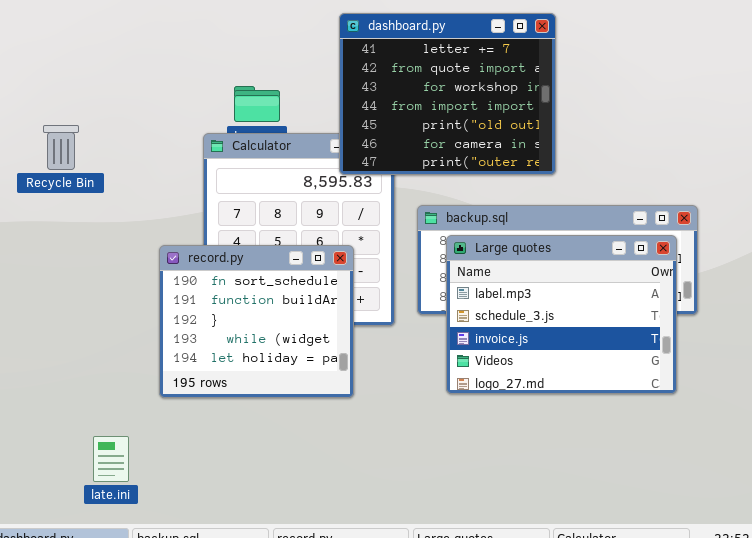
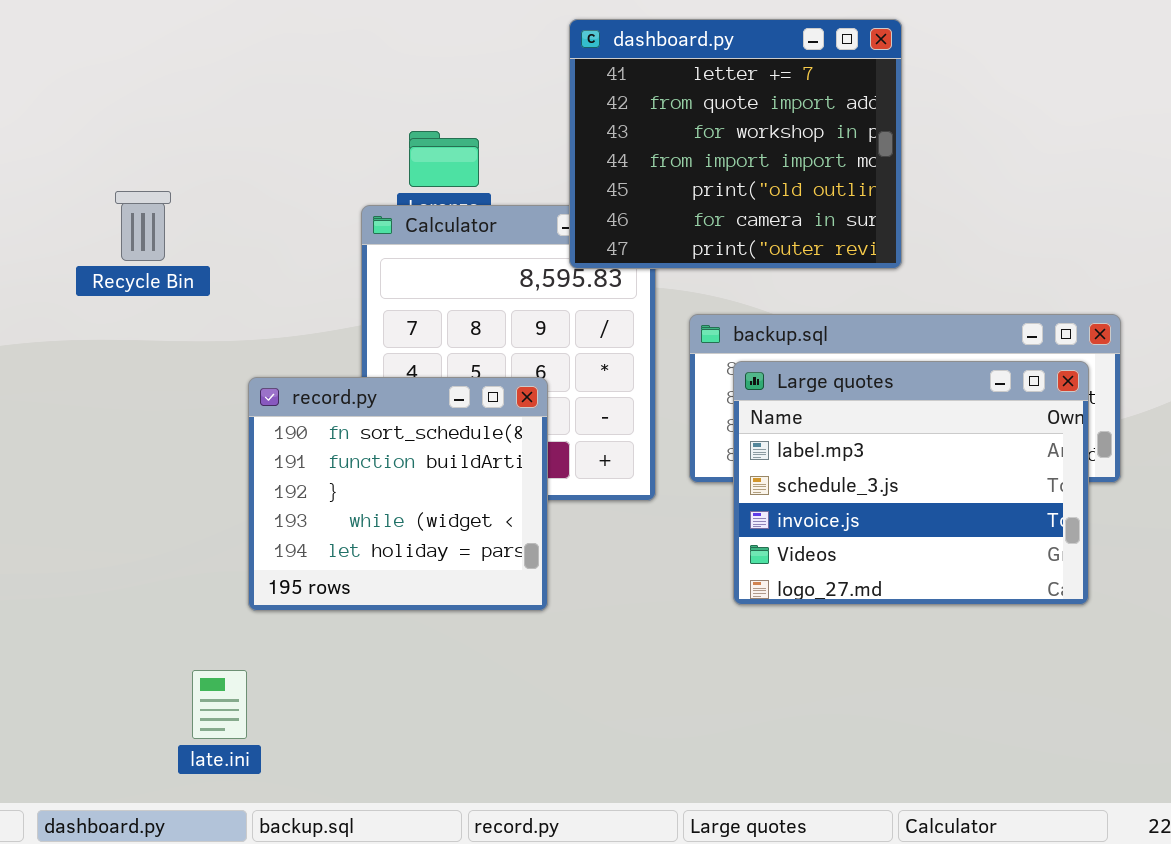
record.py: [159,245,354,398] -> [248,377,548,611], moved

